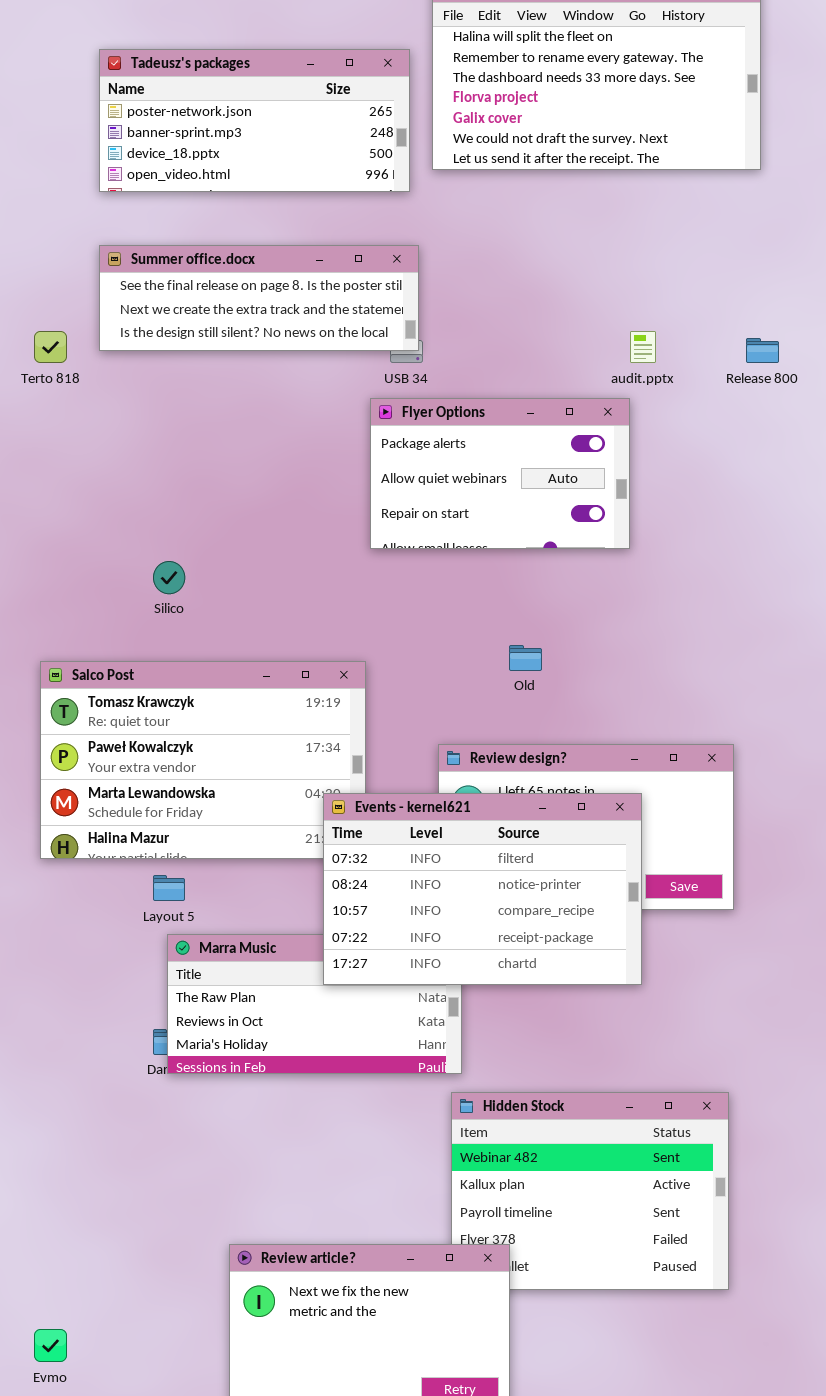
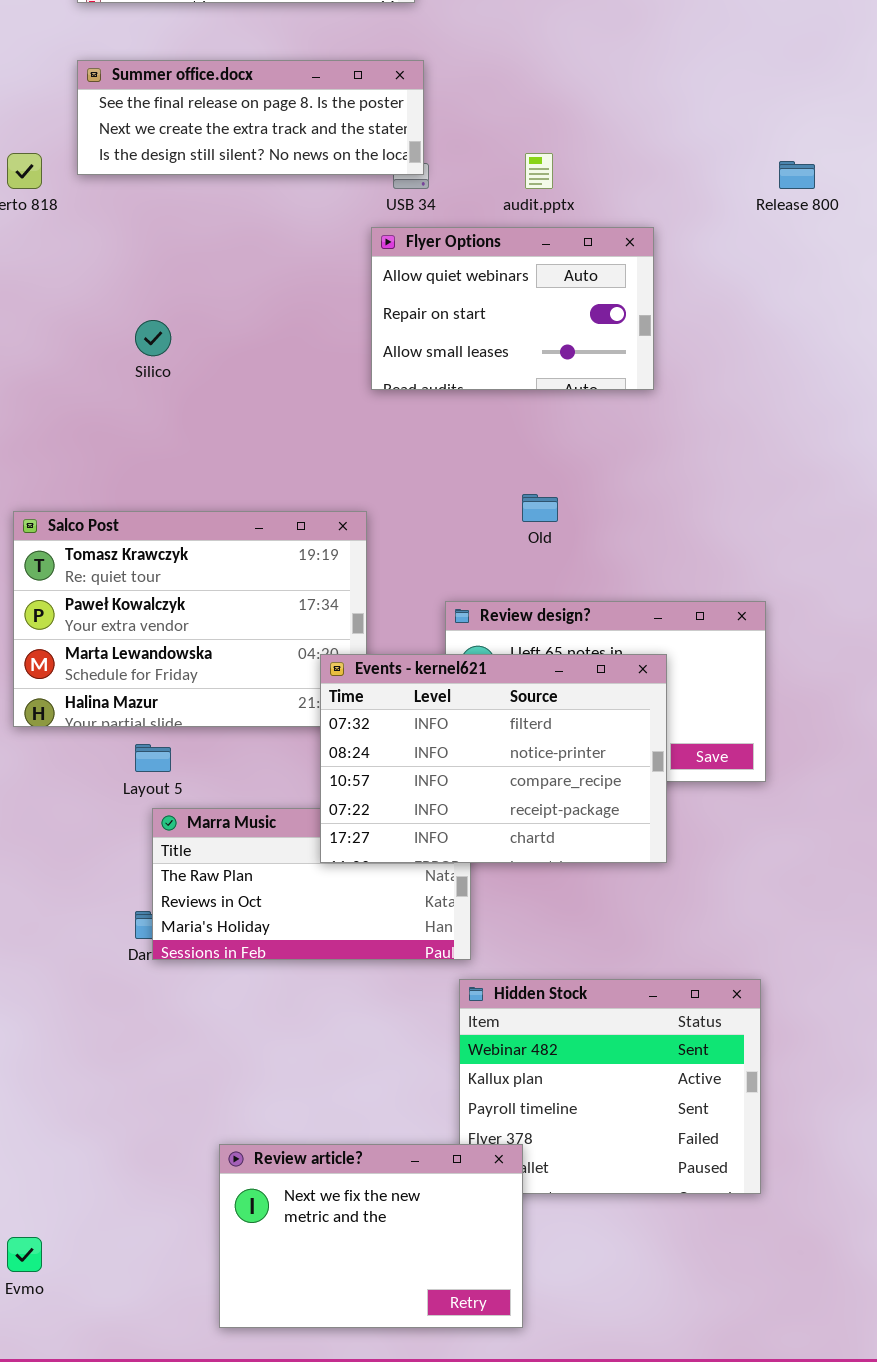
audit.pptx: [630,331,656,363] -> [525,153,553,189], moved
Flyer Options: [370,398,630,549] -> [371,227,654,390], scrolled down 1 row
Silico: [153,561,185,594] -> [135,320,171,356], moved

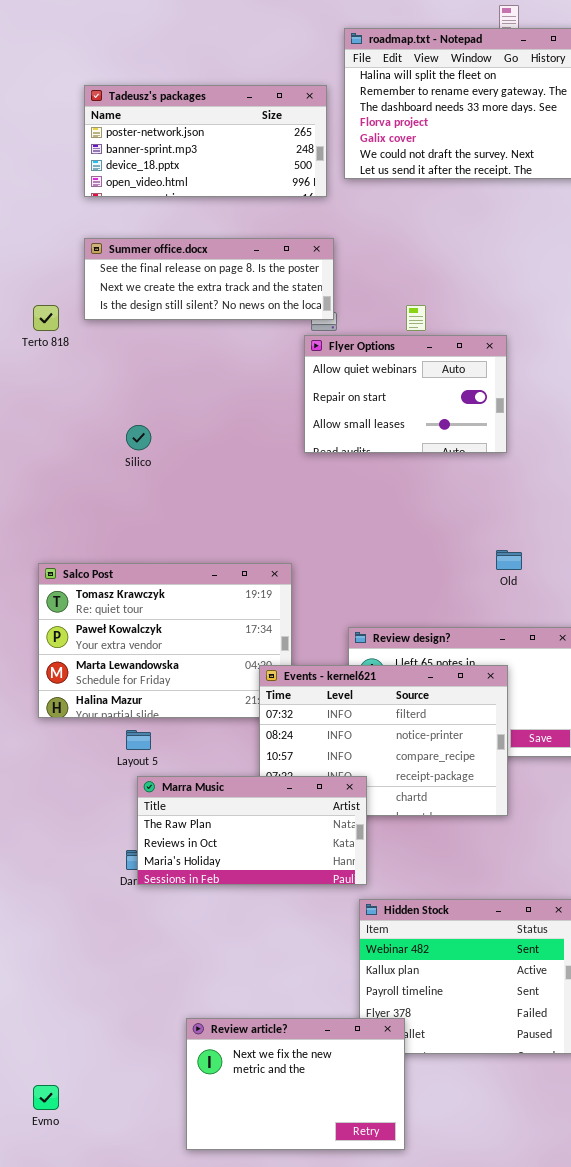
Flyer Options: [371,227,654,390] -> [304,335,507,453], moved
Old: [522,494,558,522] -> [496,550,522,570], moved
Marra Music: [152,808,471,960] -> [137,776,367,885], raised

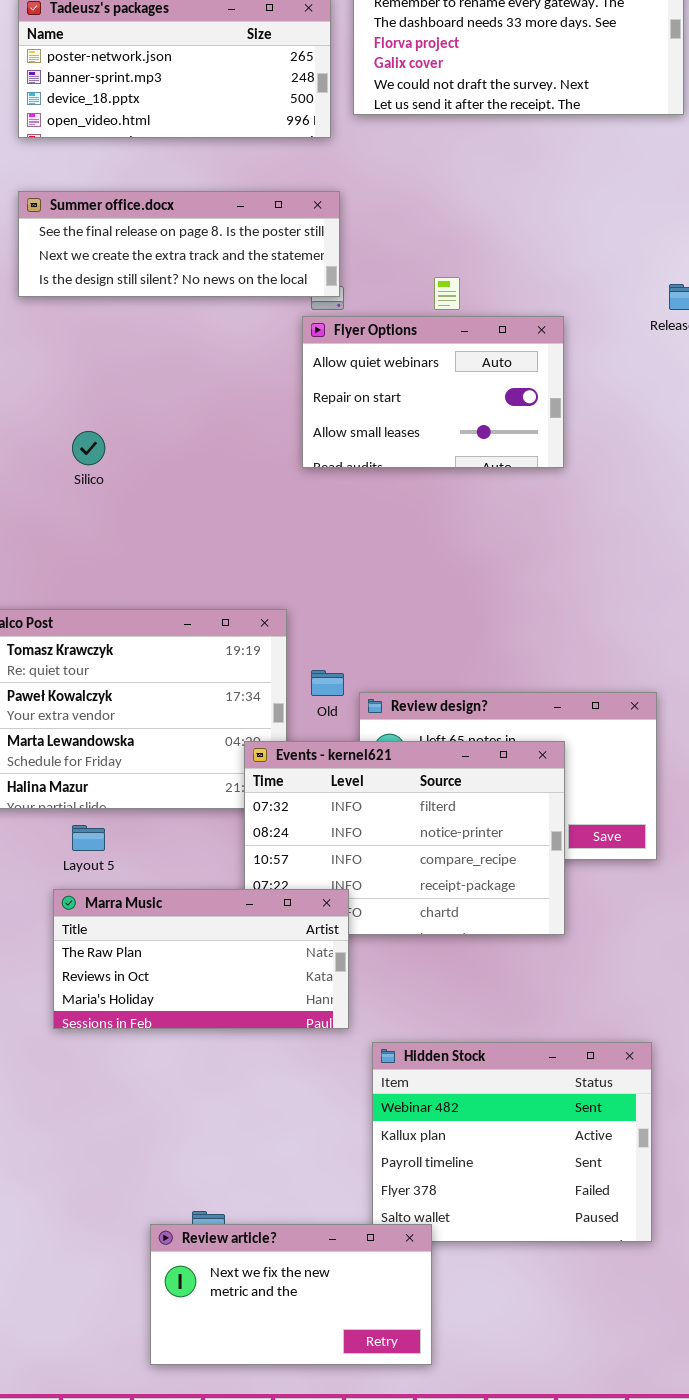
Old: [496,550,522,570] -> [311,670,344,696], moved
Marra Music: [137,776,367,885] -> [53,889,349,1029], moved
Review article?: [186,1018,405,1150] -> [150,1224,432,1365], resized

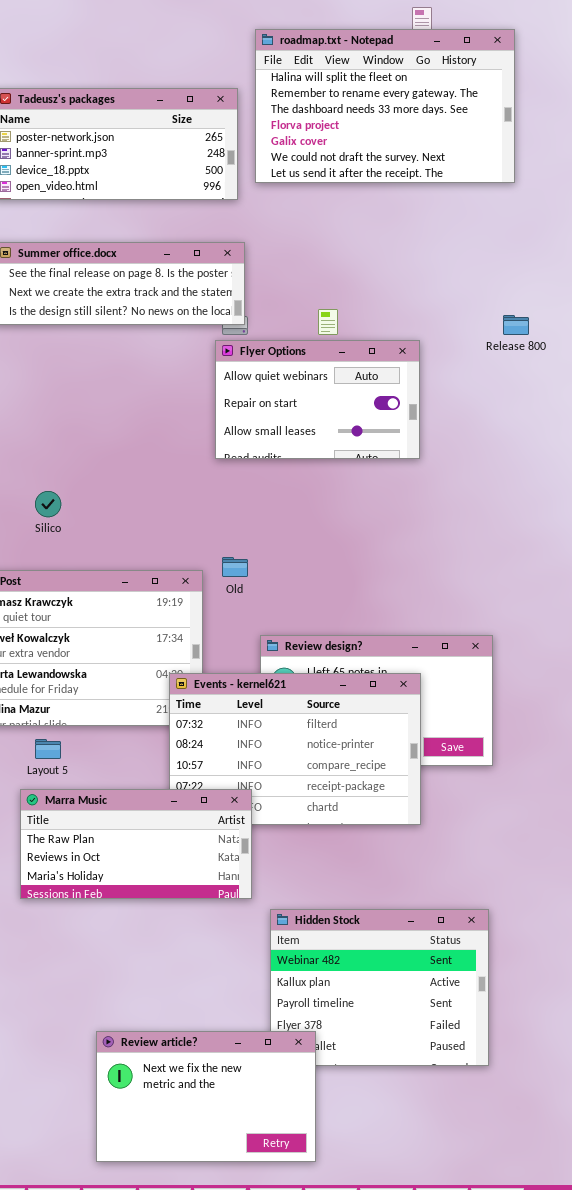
Silico: [72,431,105,465] -> [35,491,61,517], moved
Old: [311,670,344,696] -> [222,557,248,577], moved
Review article?: [150,1224,432,1365] -> [96,1031,316,1162], resized

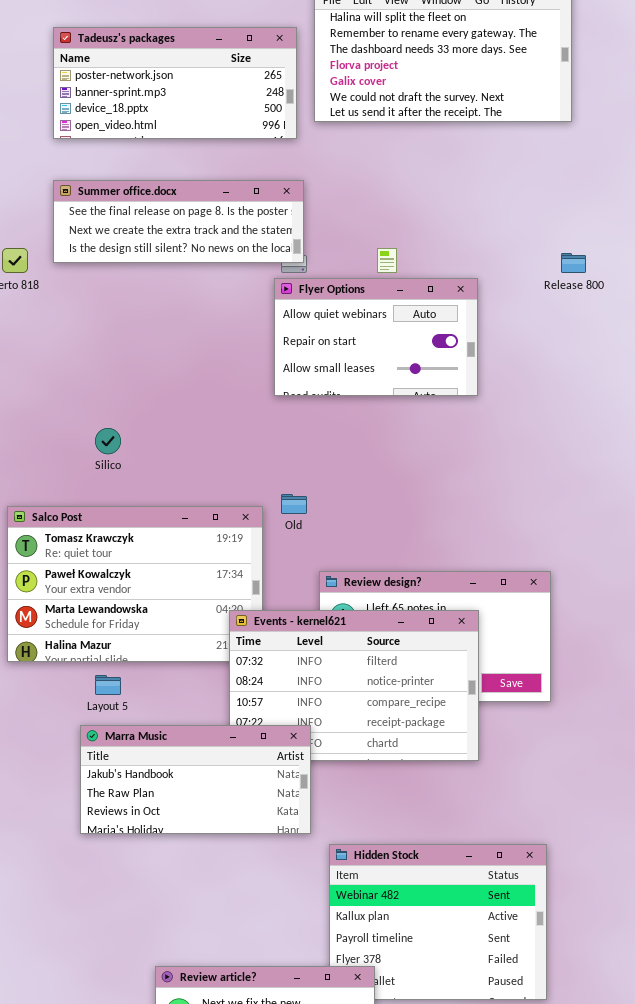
Marra Music: [20,789,252,899] -> [80,725,311,834], scrolled up 1 row

